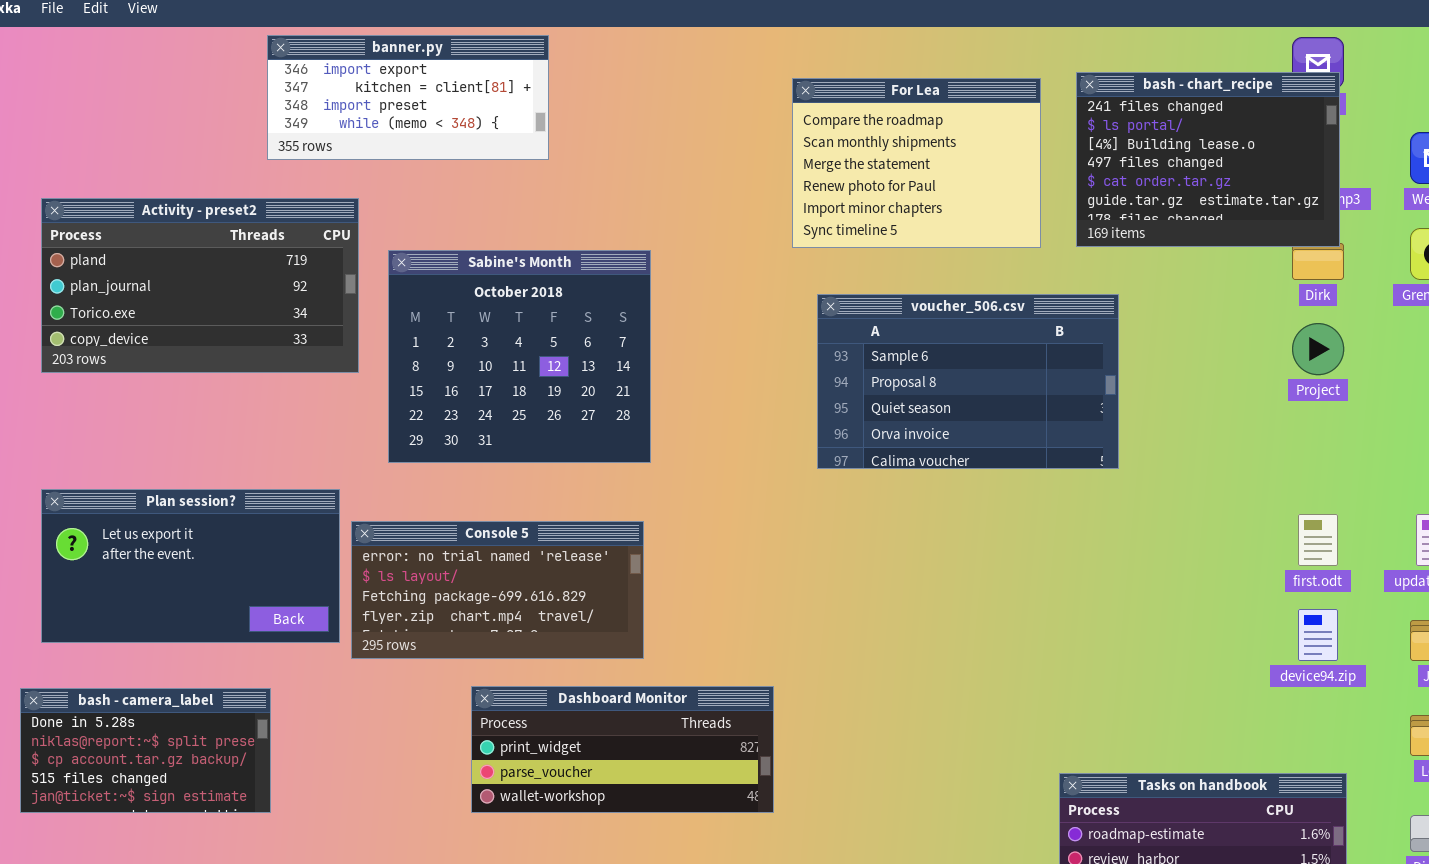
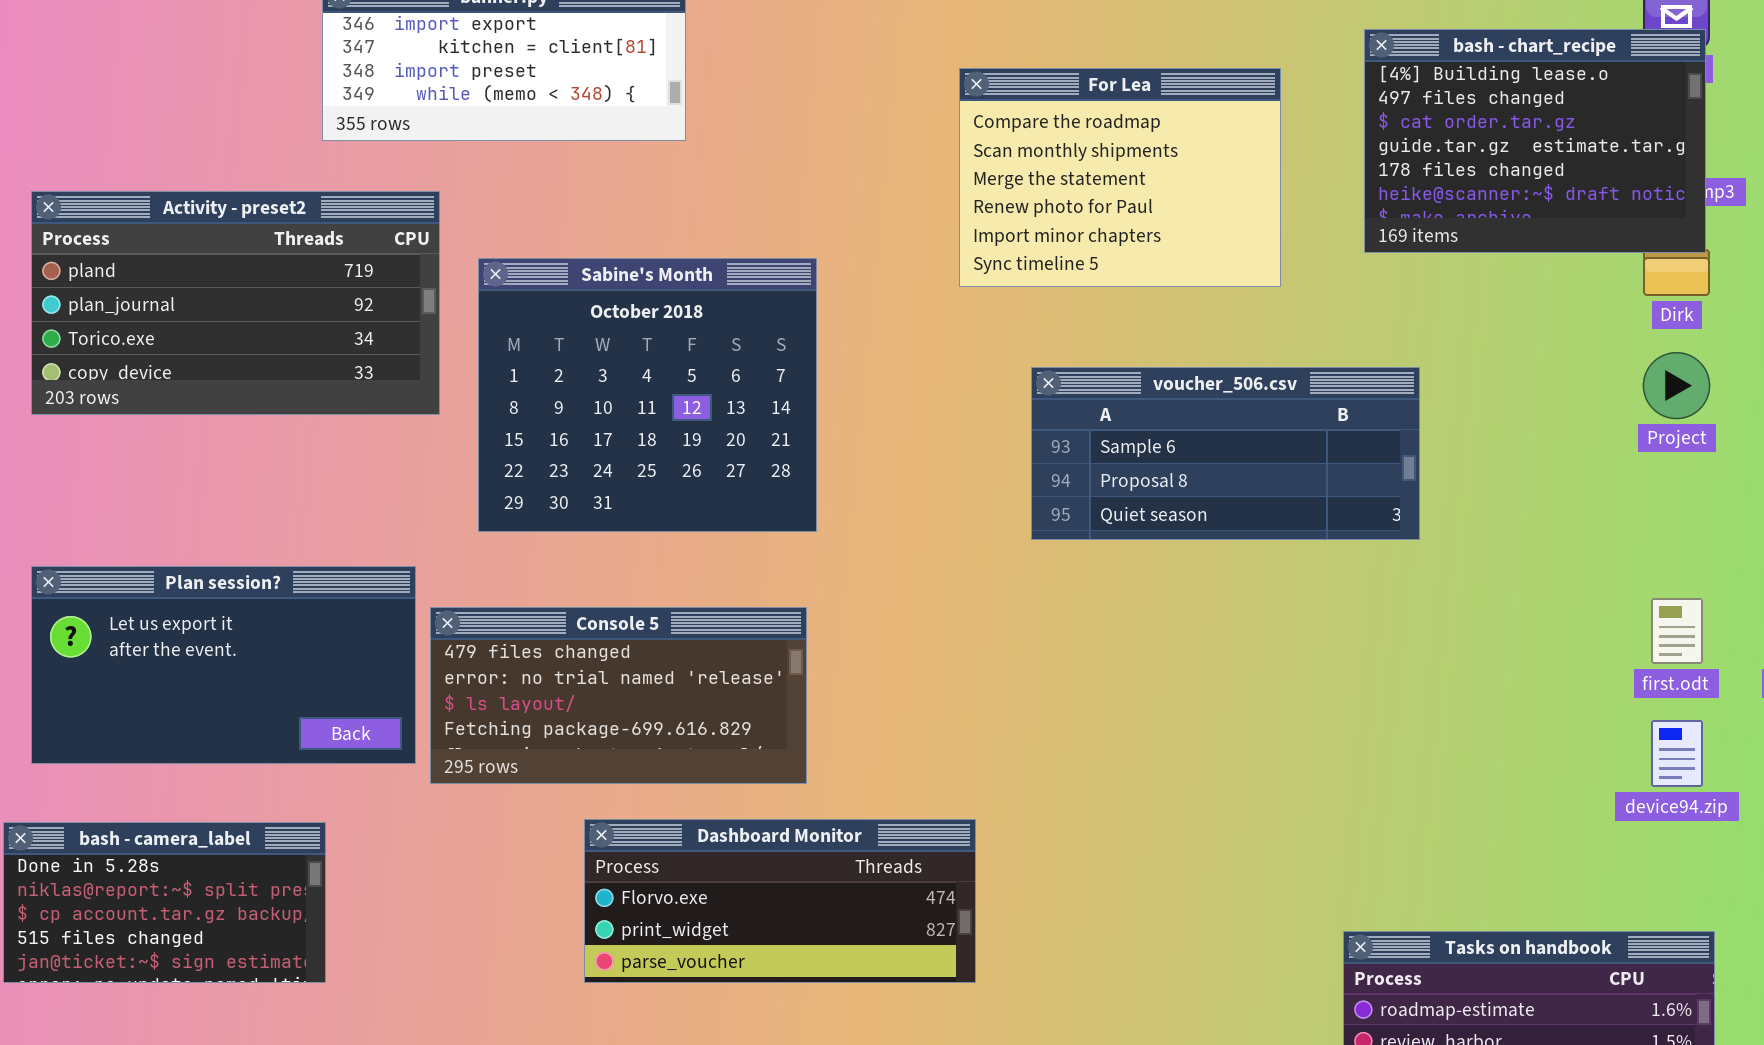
bash - chart_recipe: [1076,72,1340,247] -> [1364,29,1706,253], scrolled down 2 rows
For Lea: [792,78,1041,248] -> [959,68,1281,287], moved
voucher_506.csv: [817,294,1119,469] -> [1031,367,1420,540], resized
Console 5: [351,521,644,659] -> [430,607,807,784], scrolled up 1 row
Dashboard Monitor: [471,686,774,813] -> [584,819,976,983], scrolled up 1 row

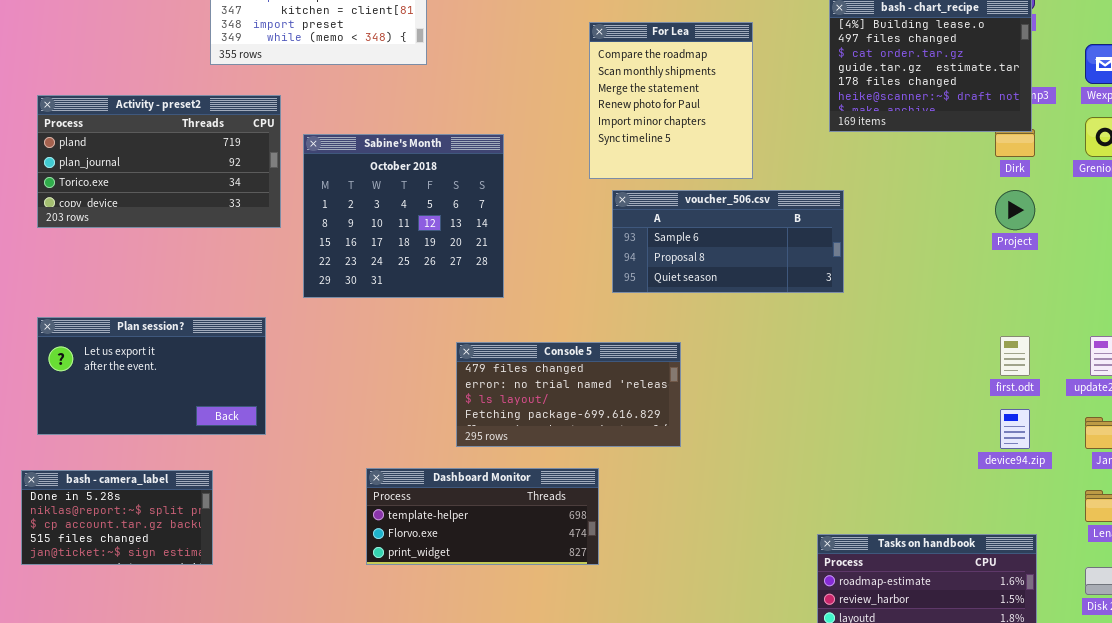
For Lea: [959,68,1281,287] -> [589,22,753,179], resized
voucher_506.csv: [1031,367,1420,540] -> [612,190,844,293], moved
Console 5: [430,607,807,784] -> [456,342,681,447], moved
Dashboard Monitor: [584,819,976,983] -> [366,468,599,565], scrolled up 1 row

